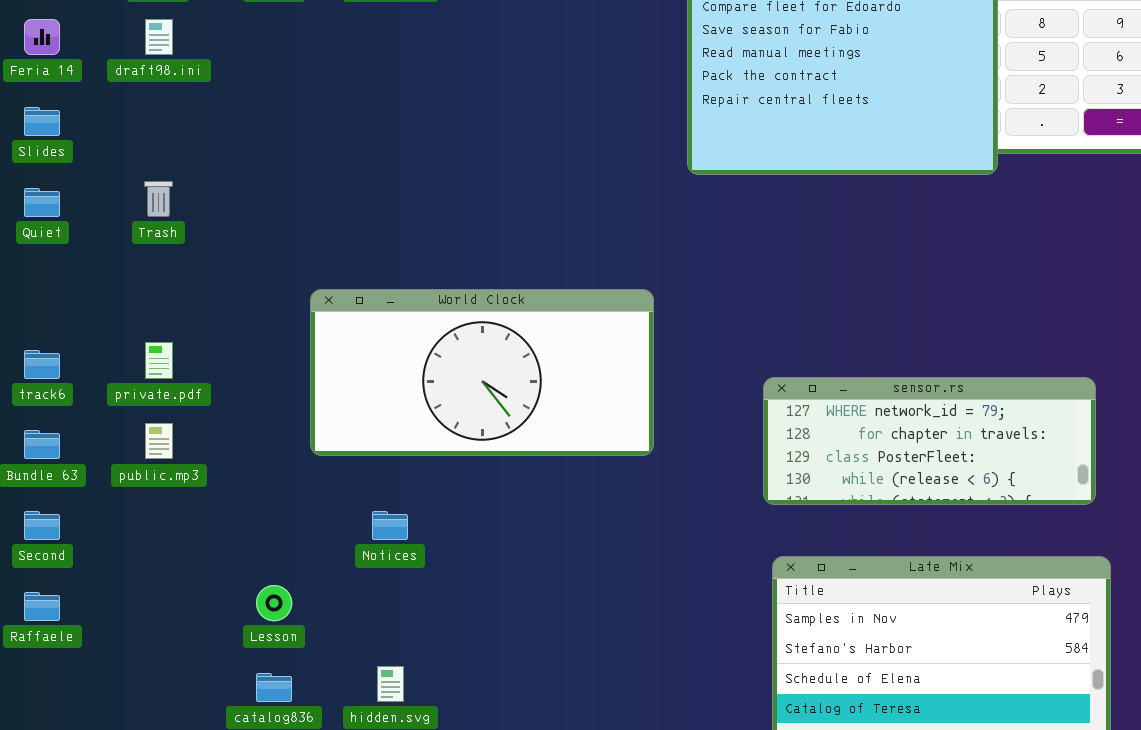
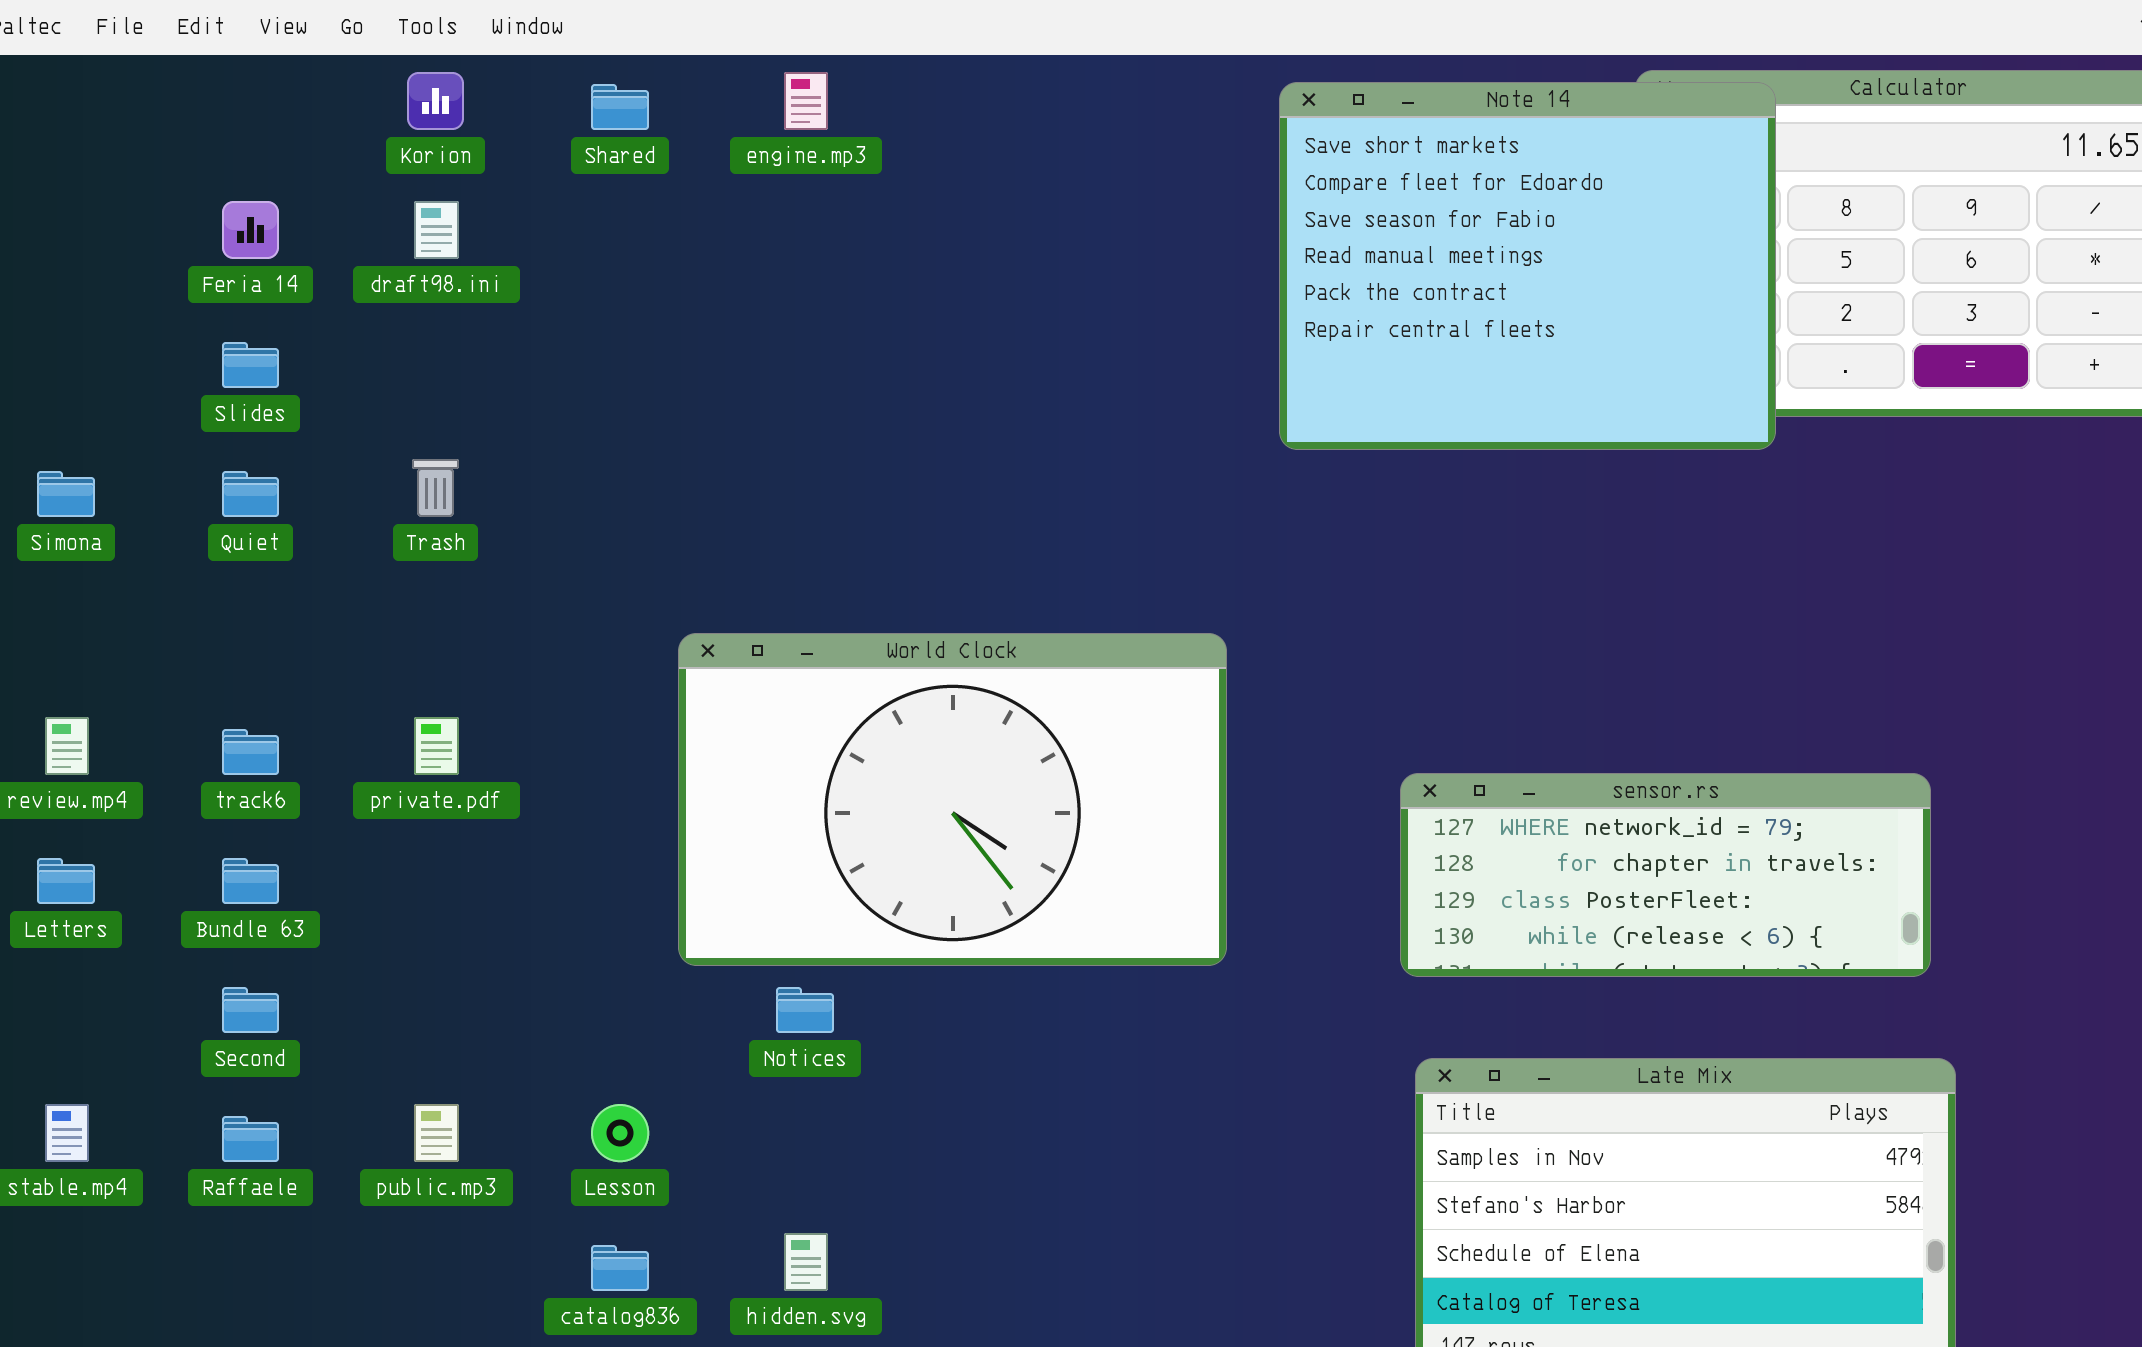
World Clock: [310,289,654,456] -> [678,633,1227,966], resized
public.mp3: [145,423,173,459] -> [414,1104,459,1162], moved

